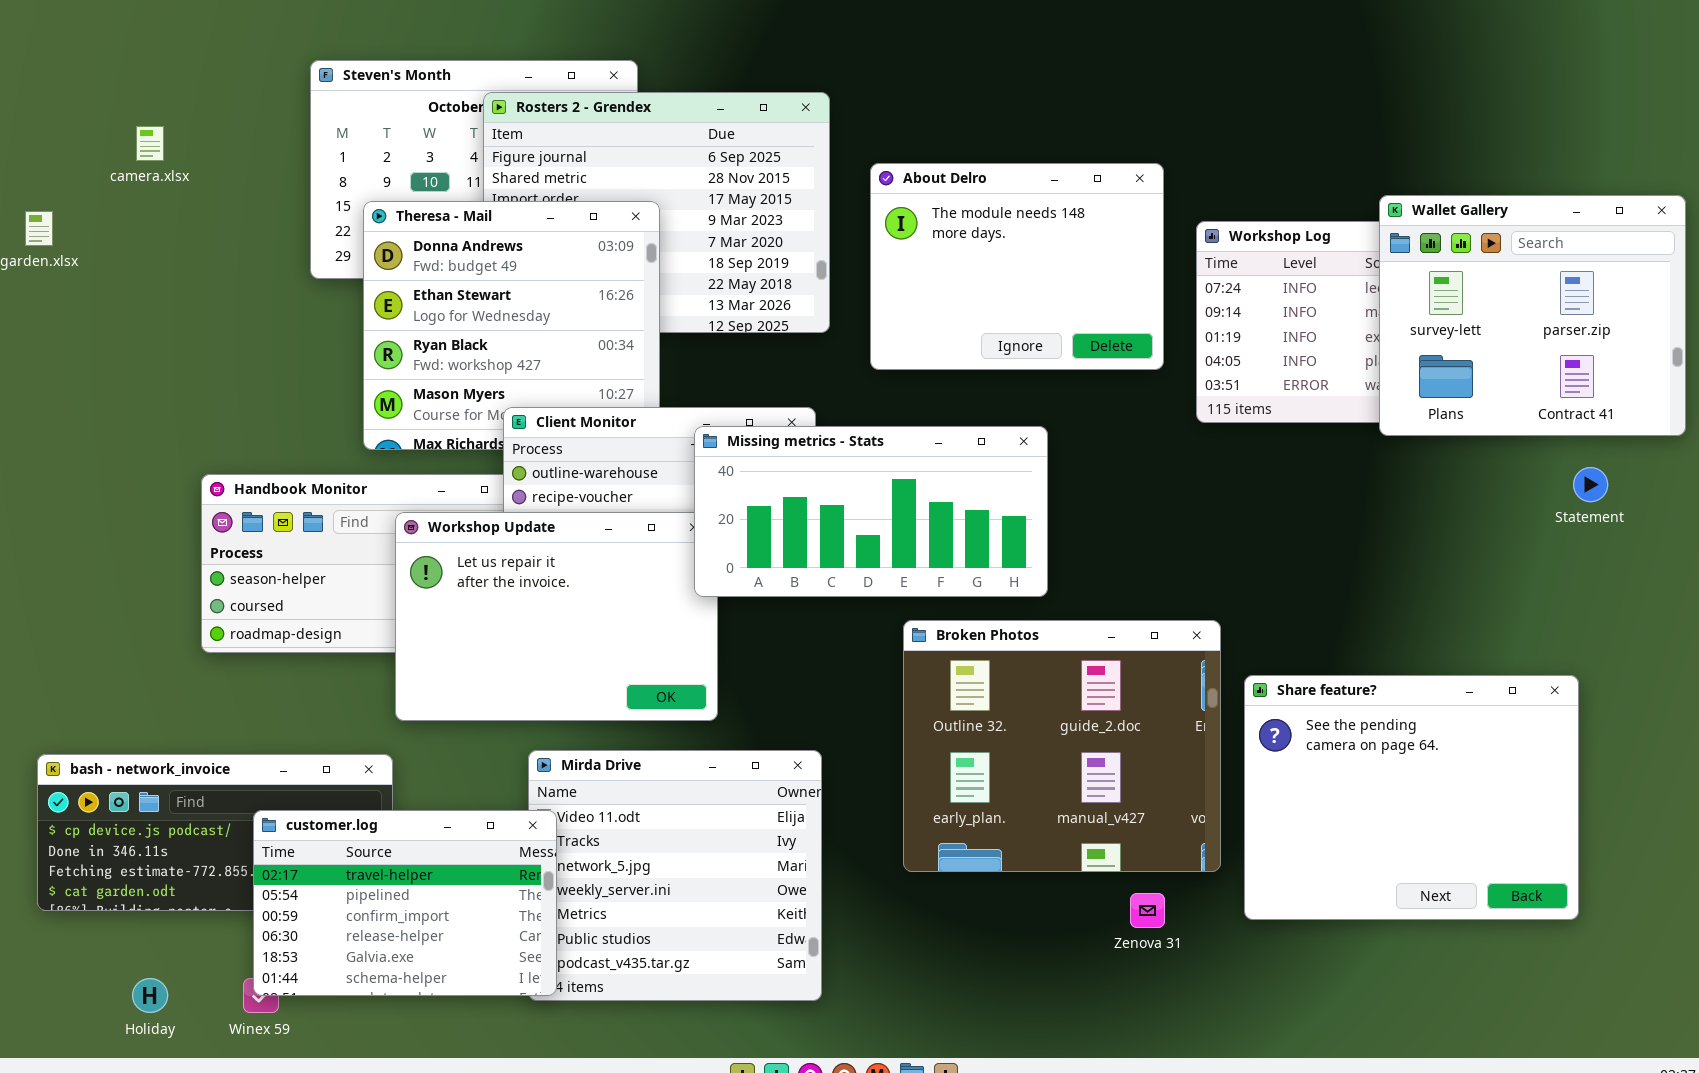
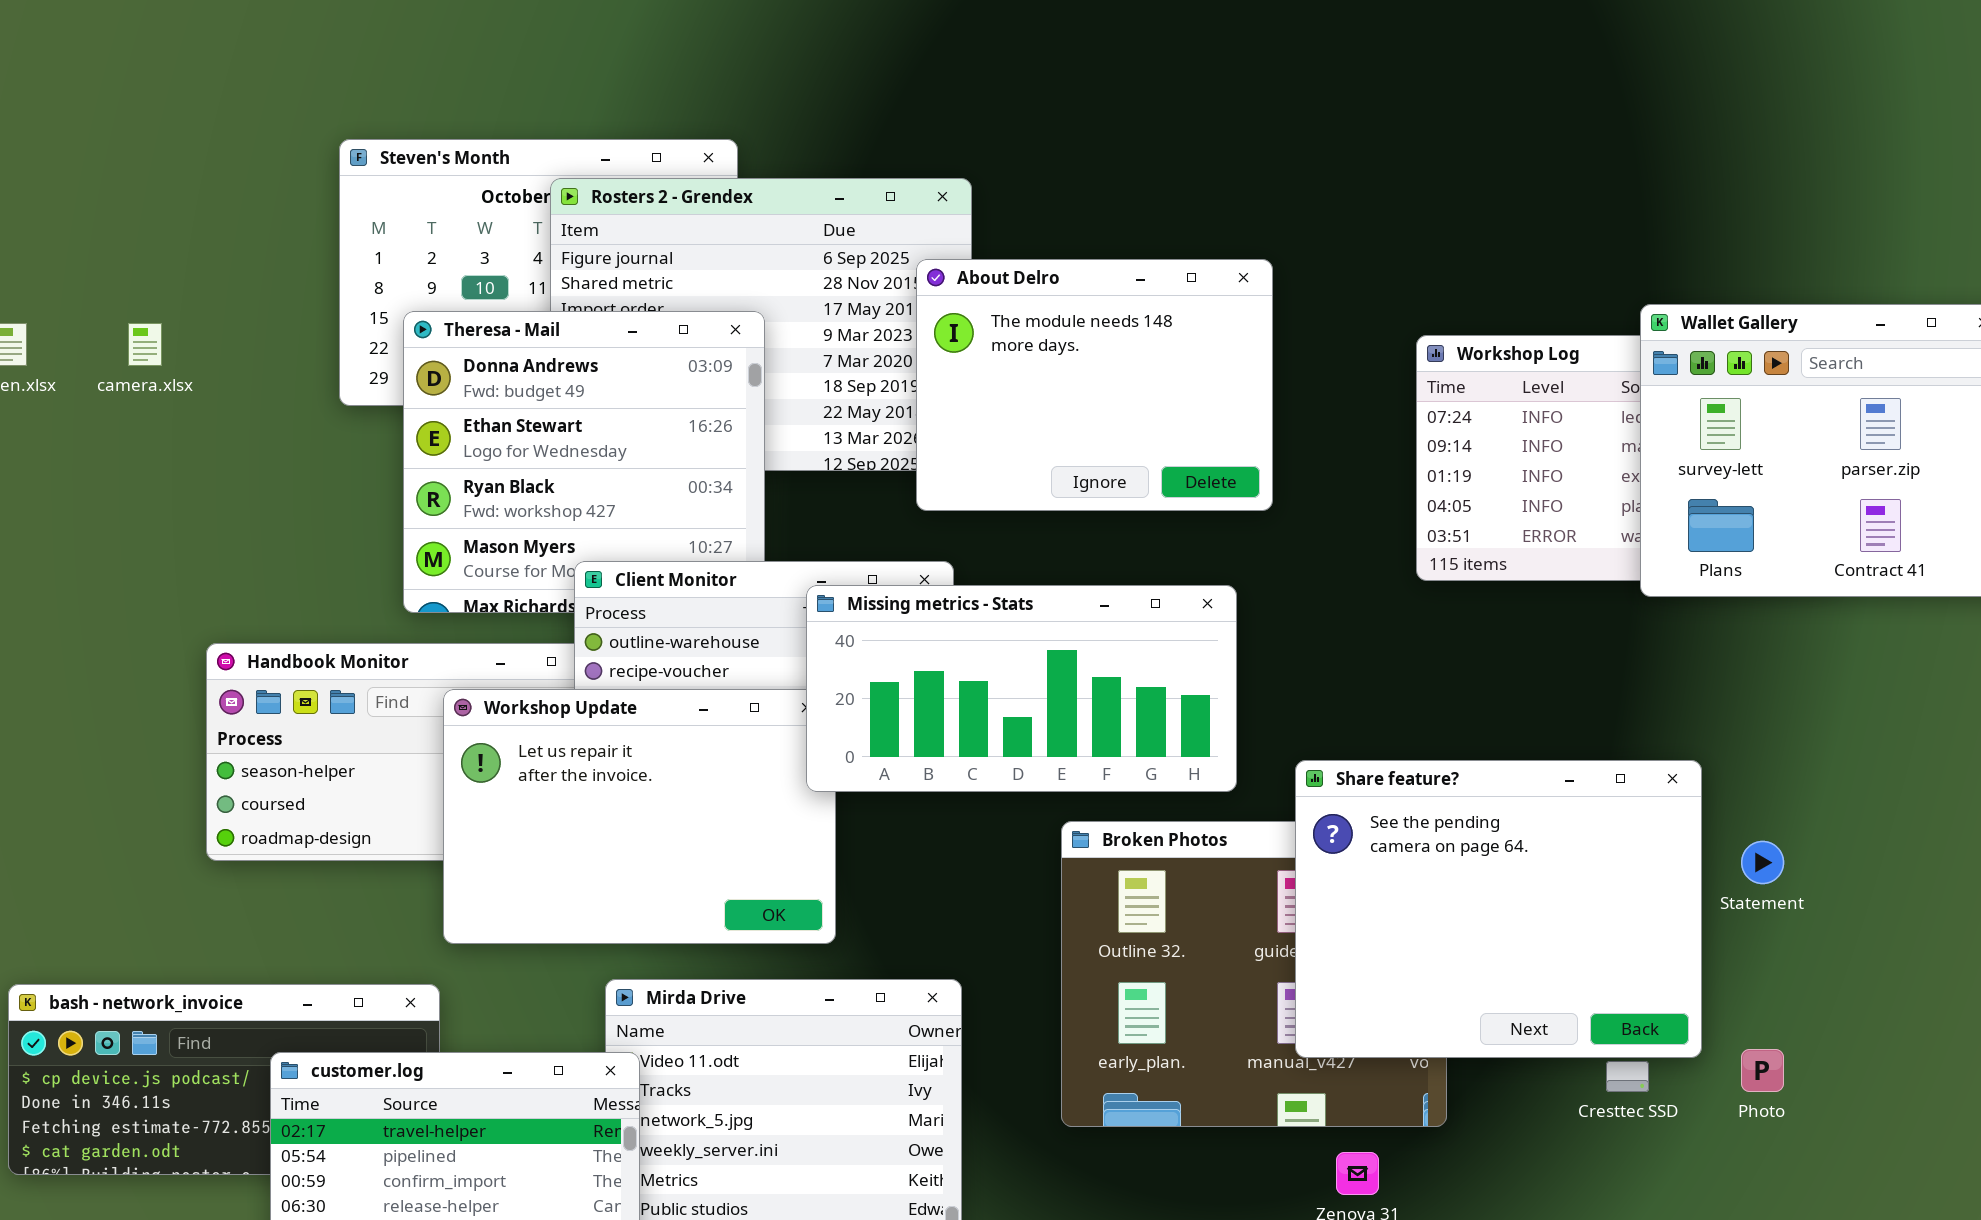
camera.xlsx: [136,126,164,161] -> [128,323,162,366], moved
About Delro: [870,163,1164,370] -> [916,259,1273,511], moved
Statement: [1573,467,1608,502] -> [1741,841,1784,884], moved
Share feature?: [1244,675,1579,920] -> [1295,760,1702,1058], moved

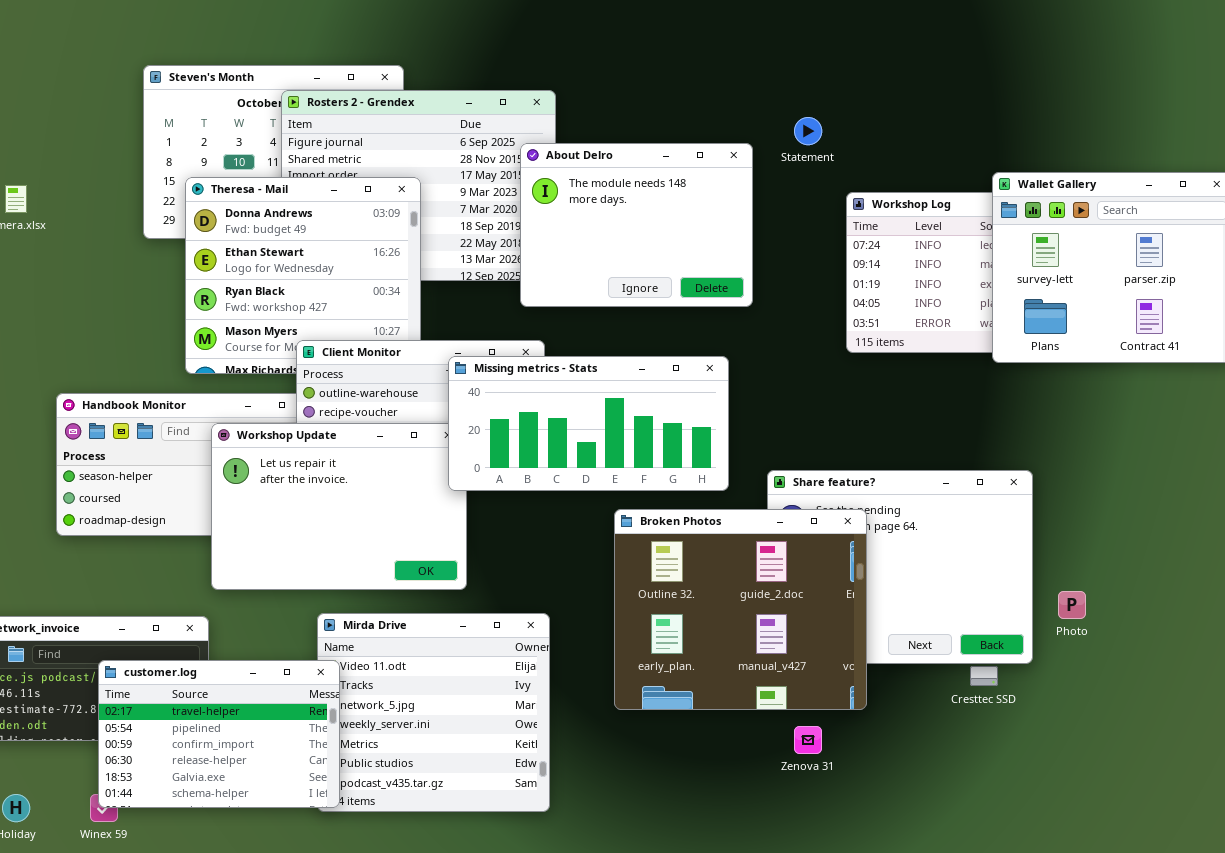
Broken Photos: [1061,821,1447,1127] -> [614,509,867,710], raised
Statement: [1741,841,1784,884] -> [794,117,822,145], moved
Photo: [1741,1049,1784,1092] -> [1058,591,1086,619], moved

